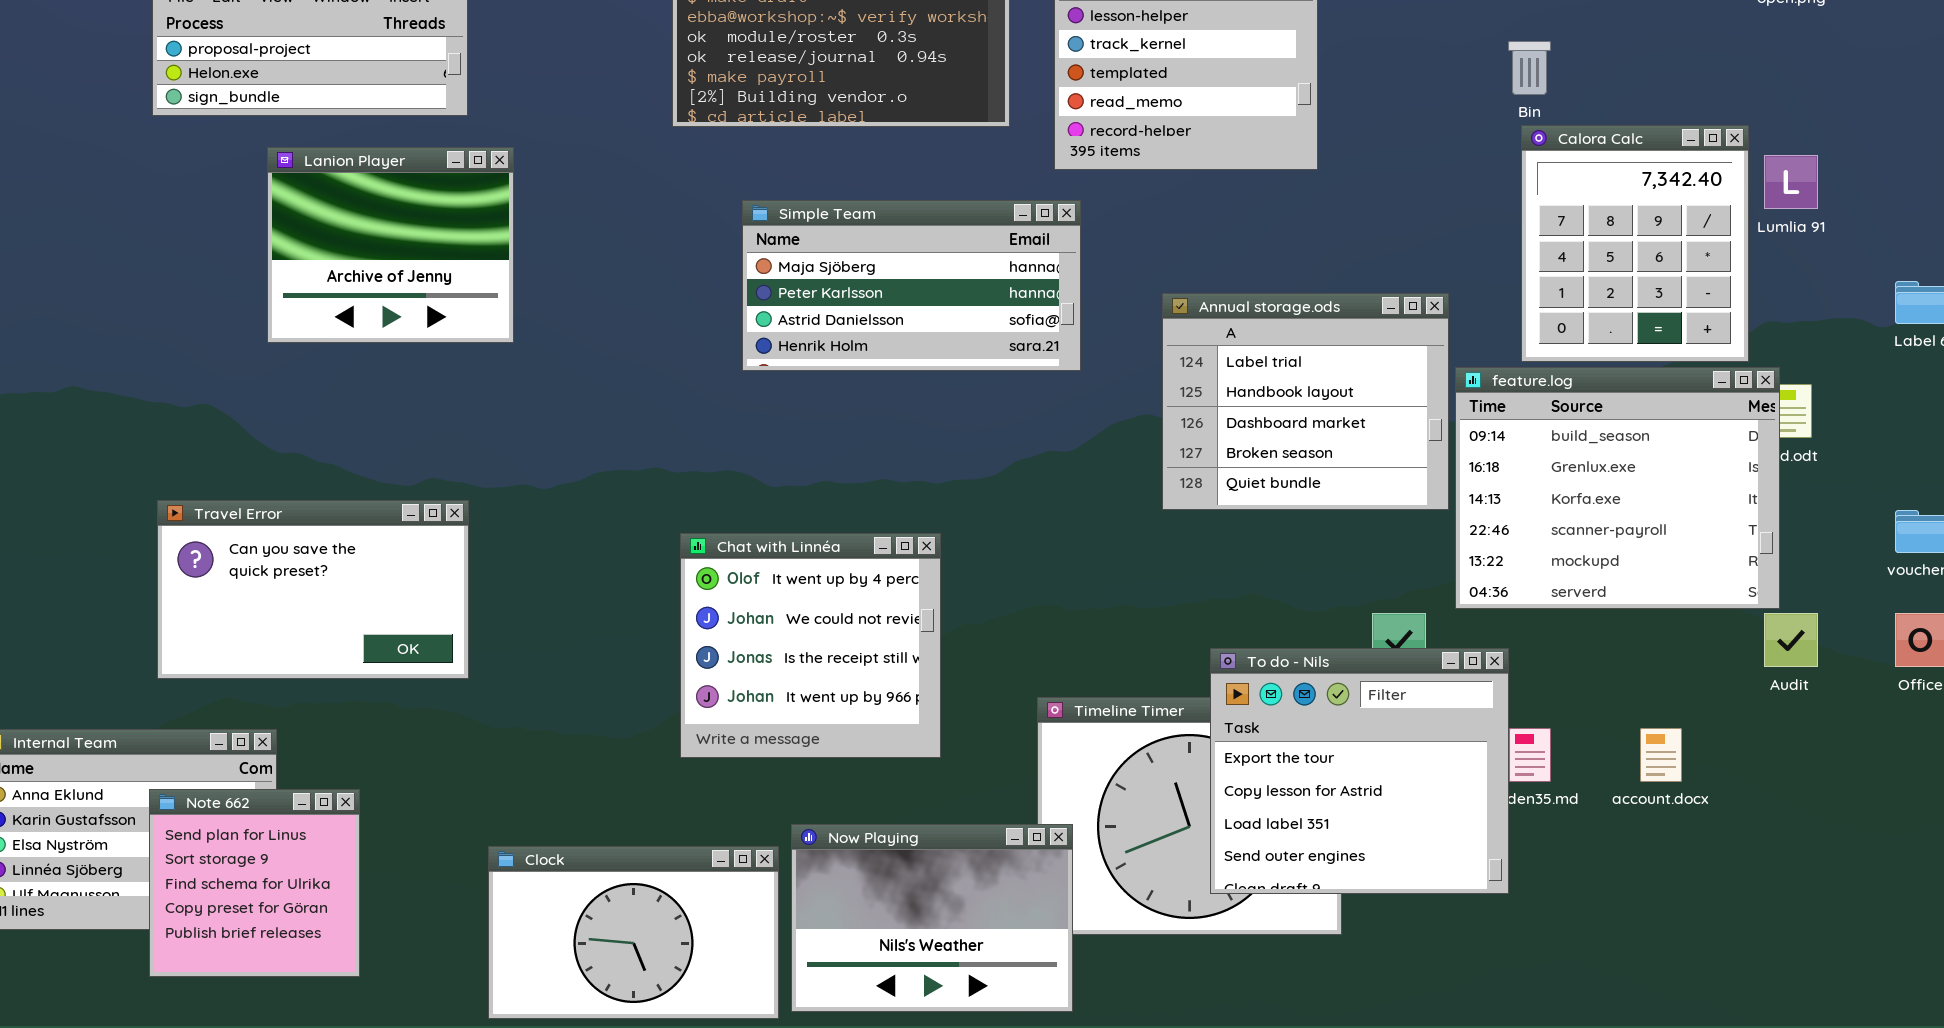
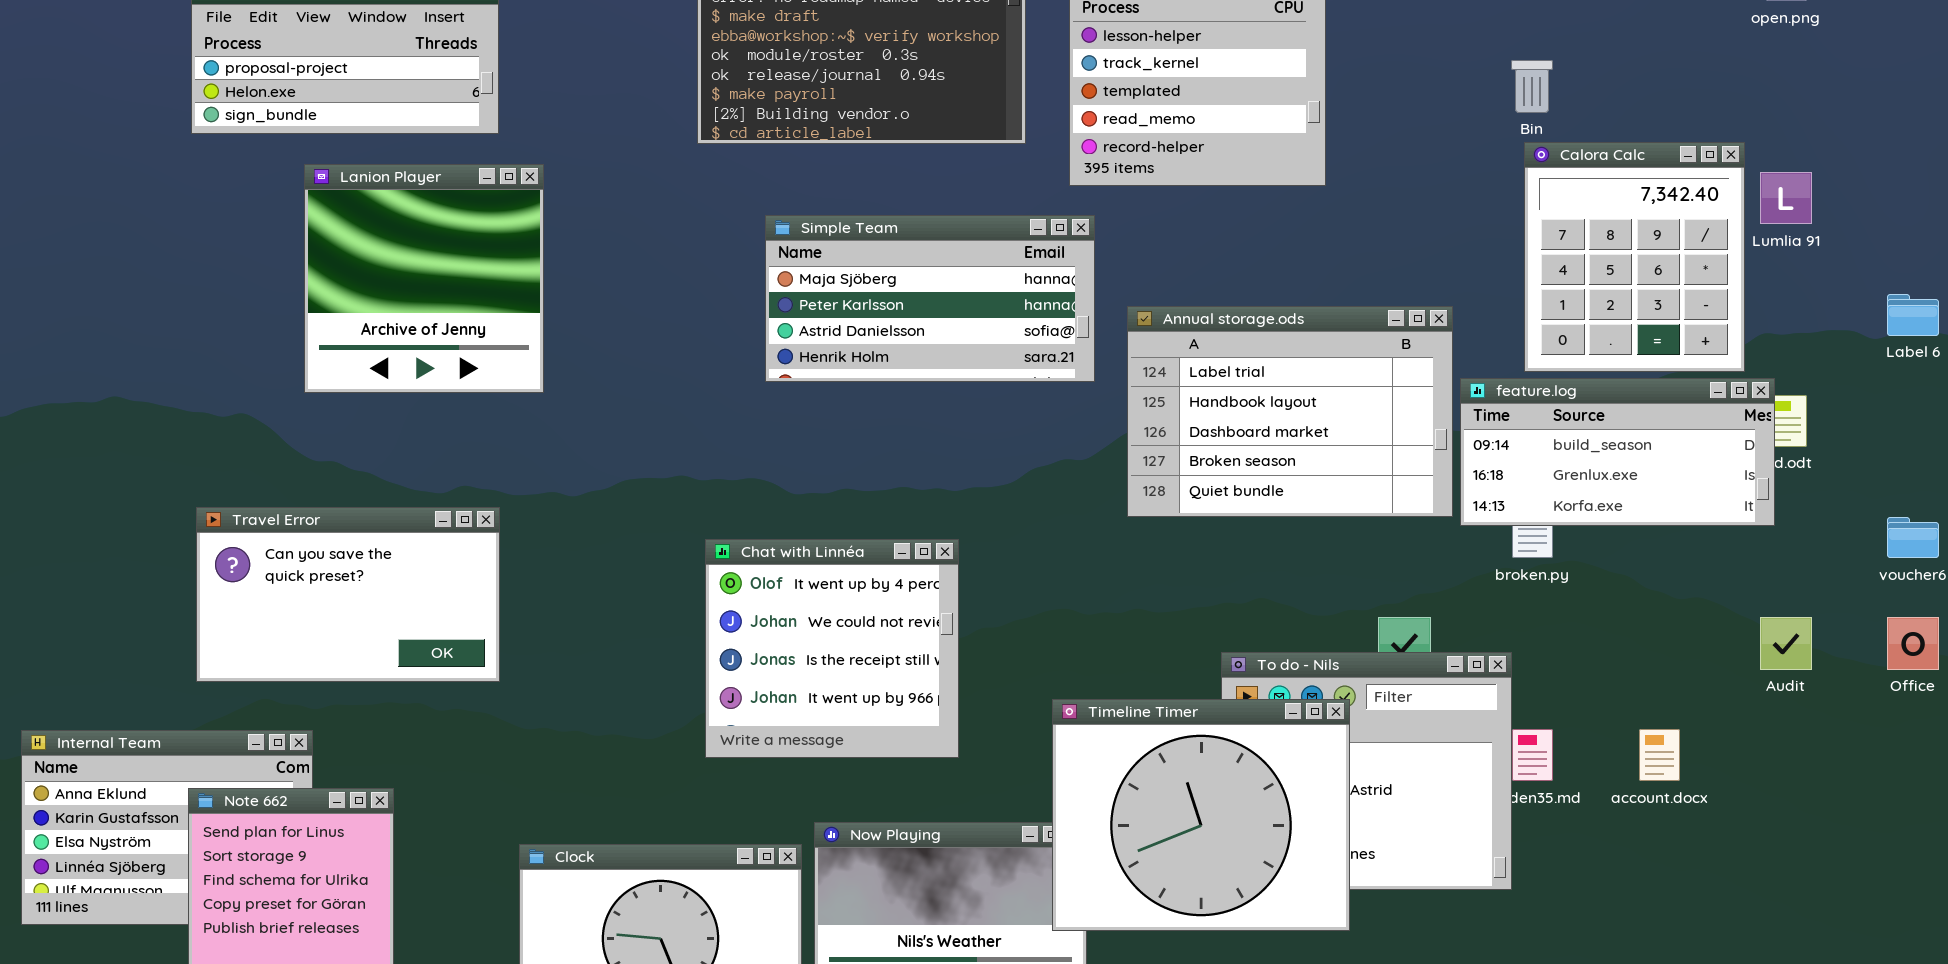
Lanion Player: [267,147,514,343] -> [304,164,544,393], resized
Annual storage.ods: [1162,293,1449,510] -> [1127,306,1453,517], resized
feature.log: [1455,367,1780,609] -> [1460,378,1775,526], resized
Timeline Timer: [1037,697,1342,935] -> [1052,699,1350,931], raised

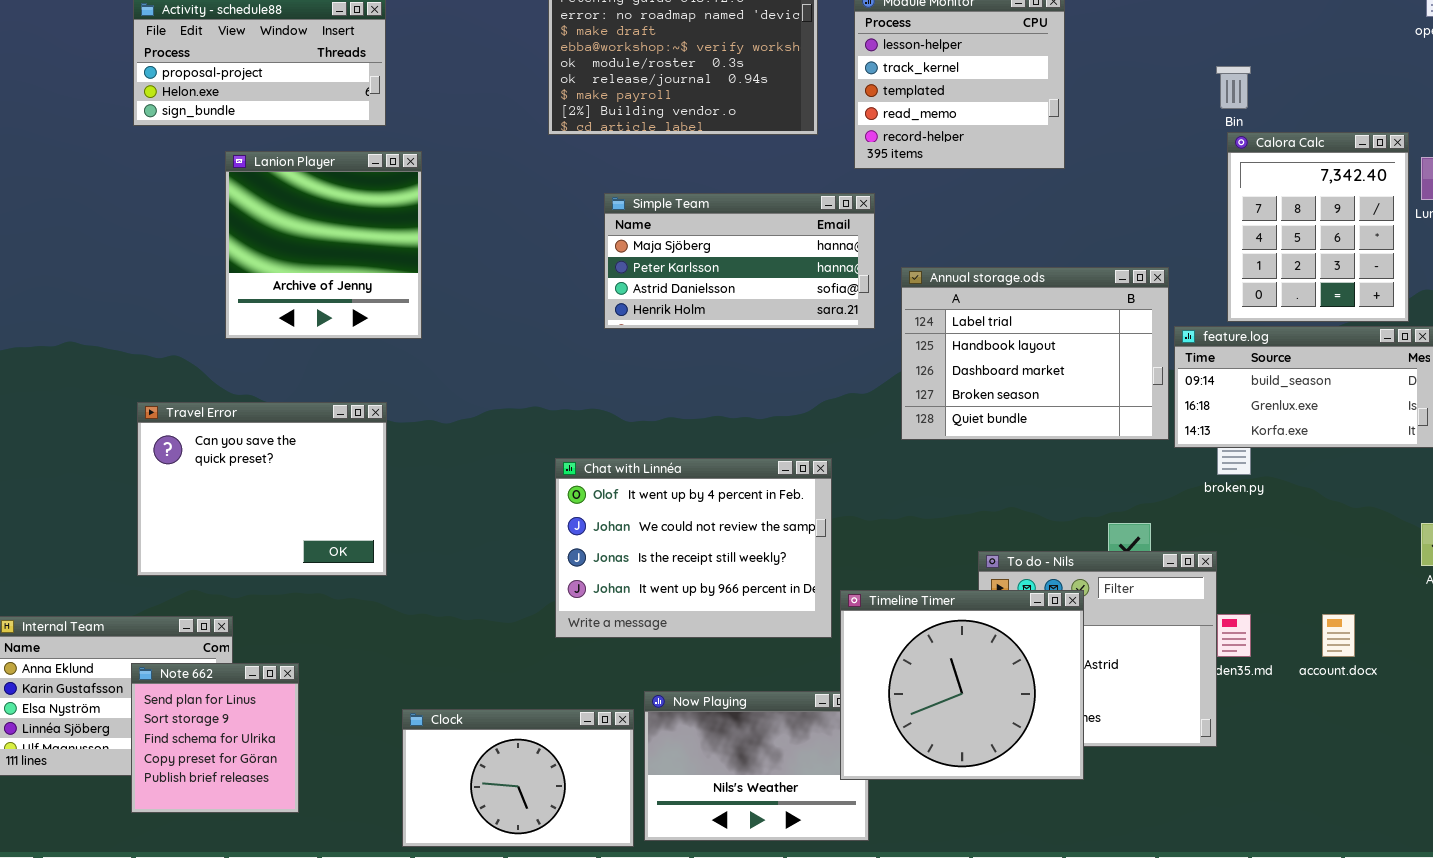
Travel Error: [196,507,500,682] -> [137,402,387,576], resized
Chat with Linnéa: [705,539,959,758] -> [555,458,832,638], resized

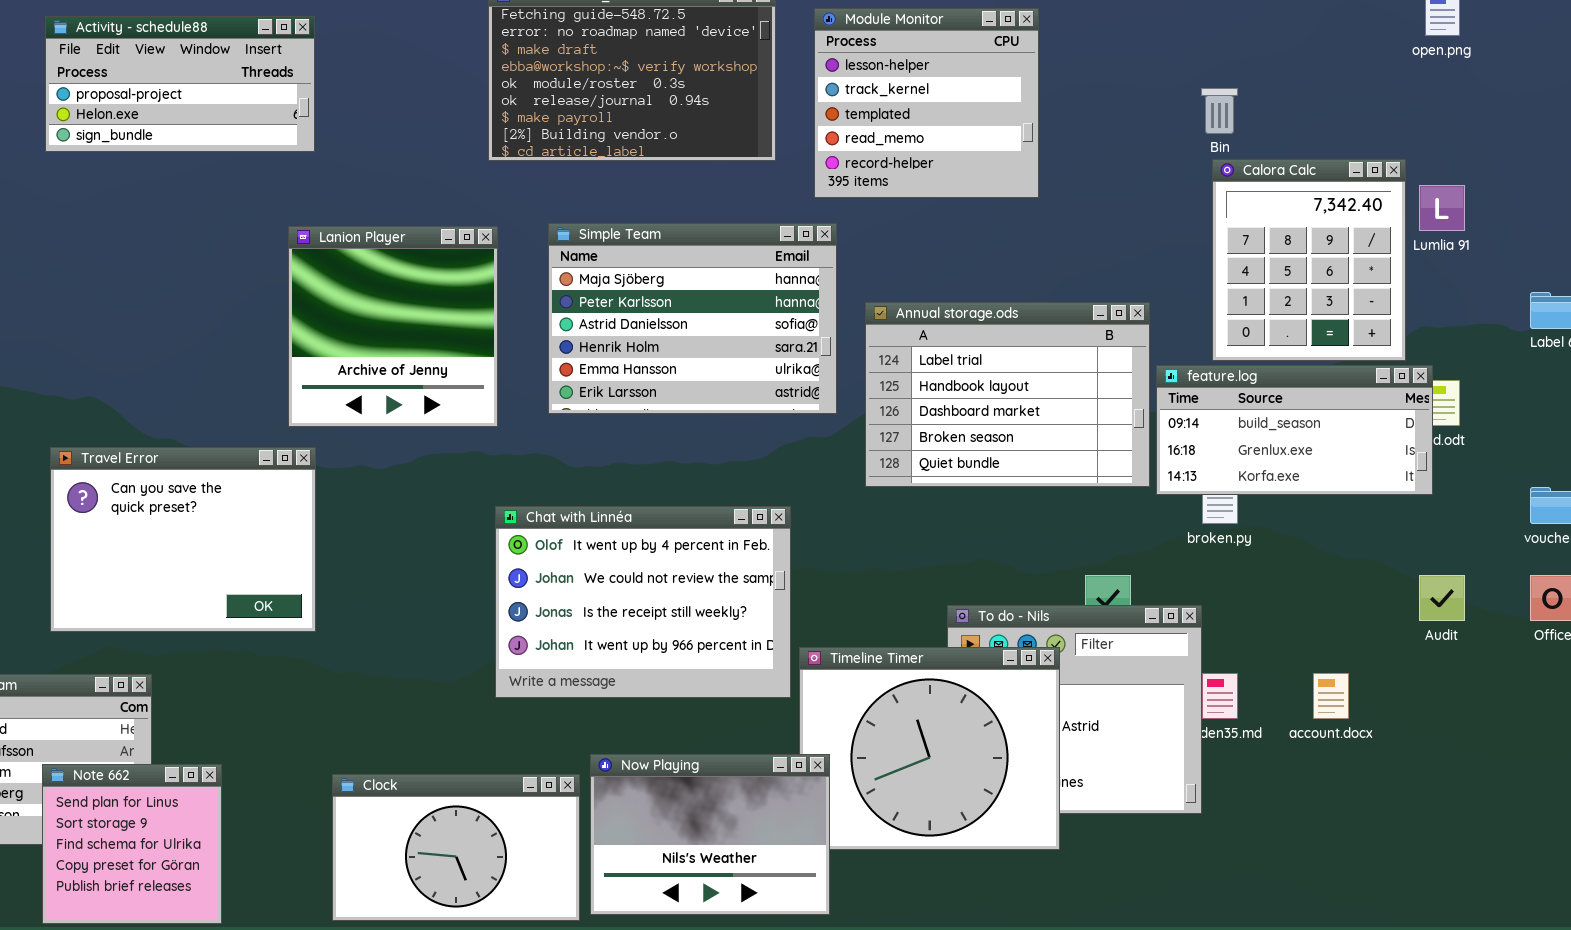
Lanion Player: [225,151,422,339] -> [288,226,498,427], moved
Simple Team: [604,193,875,329] -> [548,223,837,414], resized
Note 662: [131,663,299,813] -> [42,764,222,924], moved
Now Playing: [644,691,869,841] -> [590,754,830,915], raised

